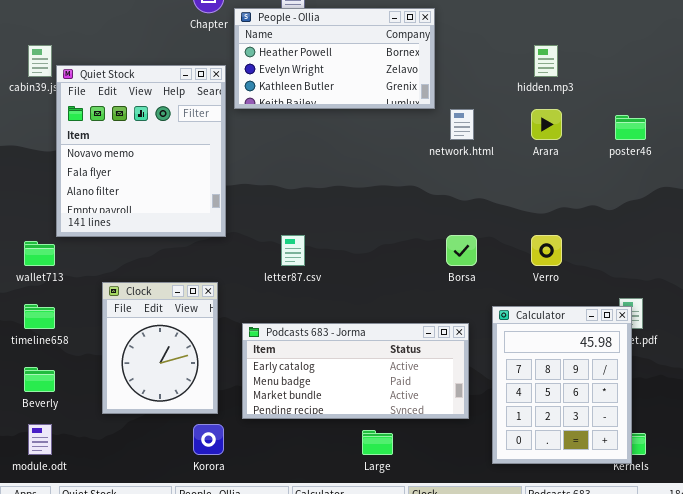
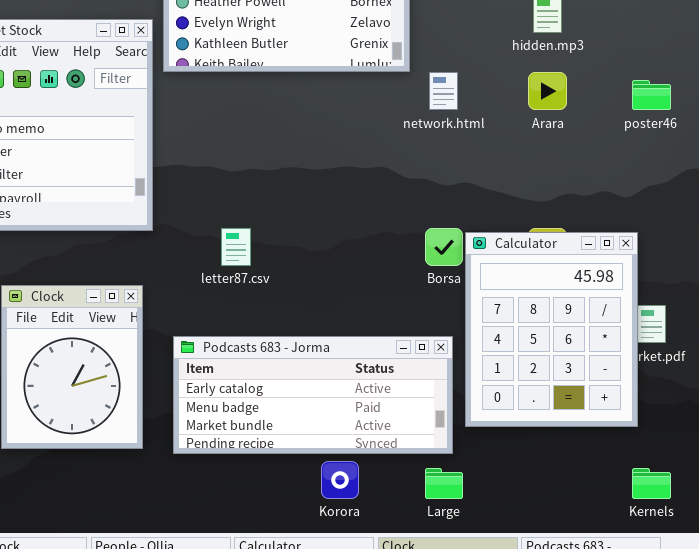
Calculator: [492,306,632,464] -> [465,232,638,427], moved
Korora: [193,424,224,455] -> [321,461,359,499], moved
Large: [362,430,393,455] -> [425,468,463,499], moved

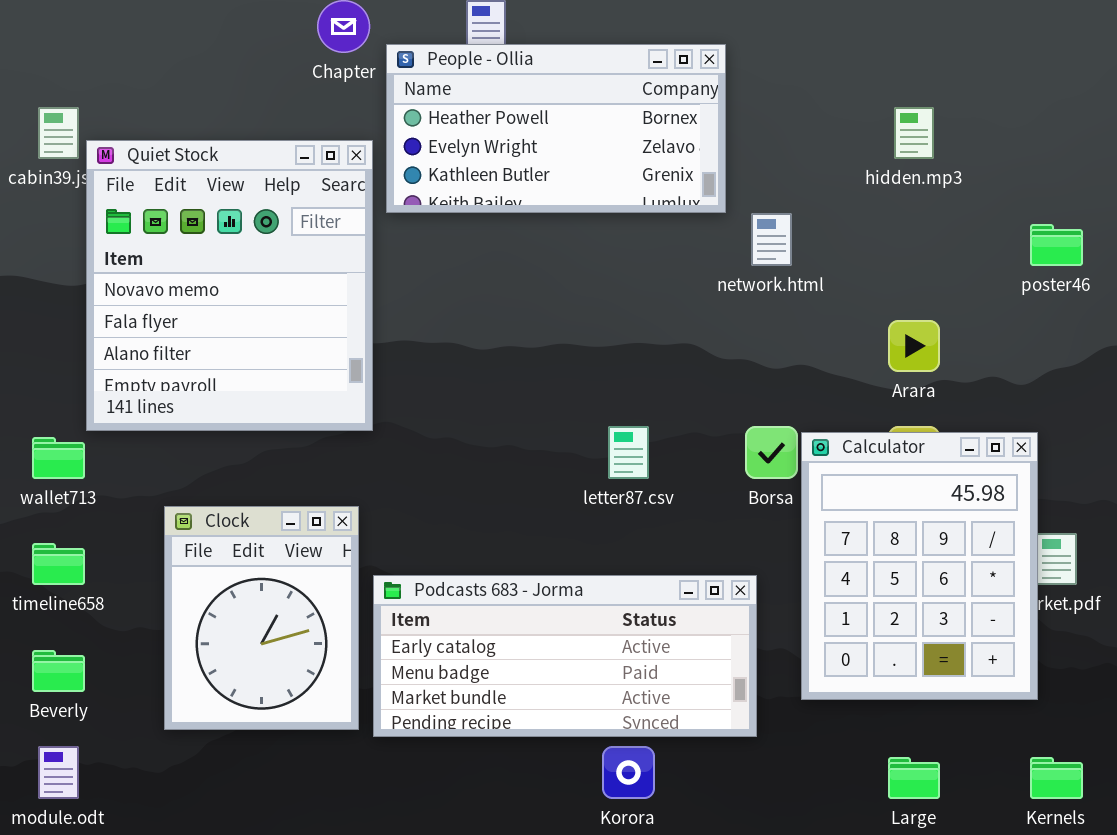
Arara: [528,72,567,110] -> [888,320,940,372], moved
letter87.csv: [221,228,251,266] -> [608,426,649,479], moved
Podcasts 683 - Jorma: [173,336,453,454] -> [373,575,757,737], moved
Large: [425,468,463,499] -> [888,757,940,799], moved

